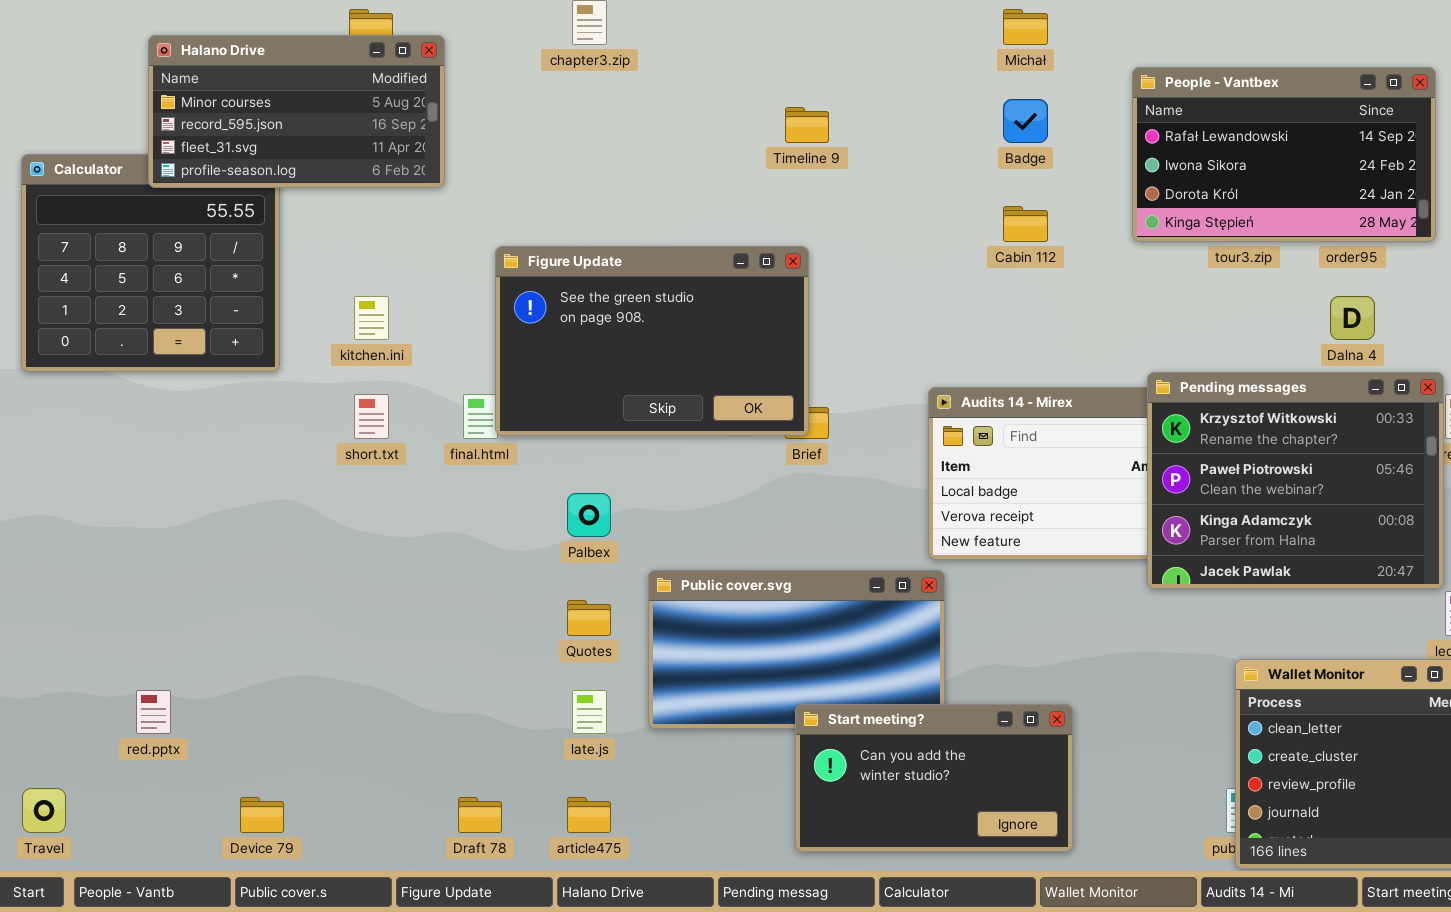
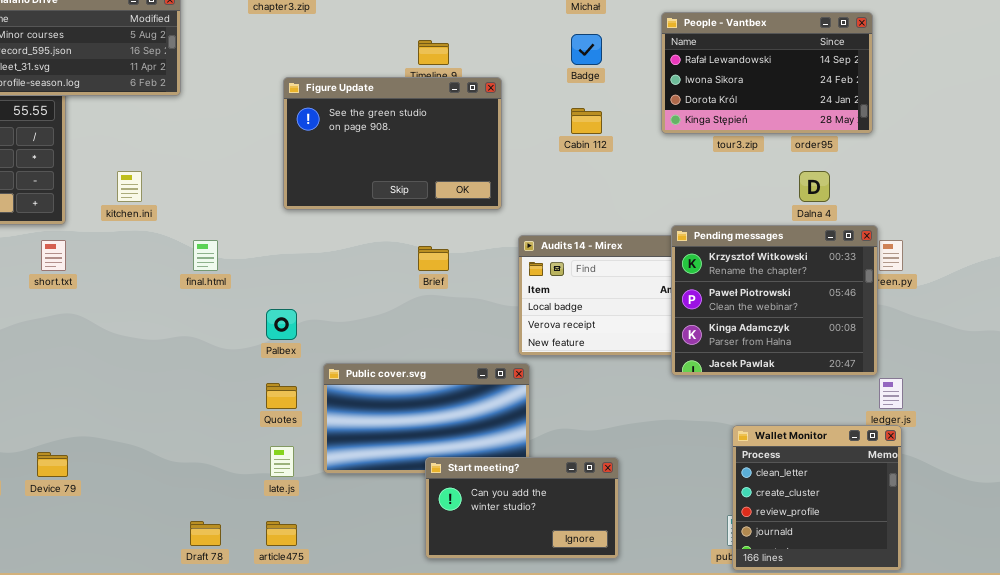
Figure Update: [495,246,809,436] -> [283,77,502,210], moved
short.txt: [354,394,389,439] -> [41,240,66,271], moved
Device 79: [240,797,284,833] -> [37,452,68,477], moved

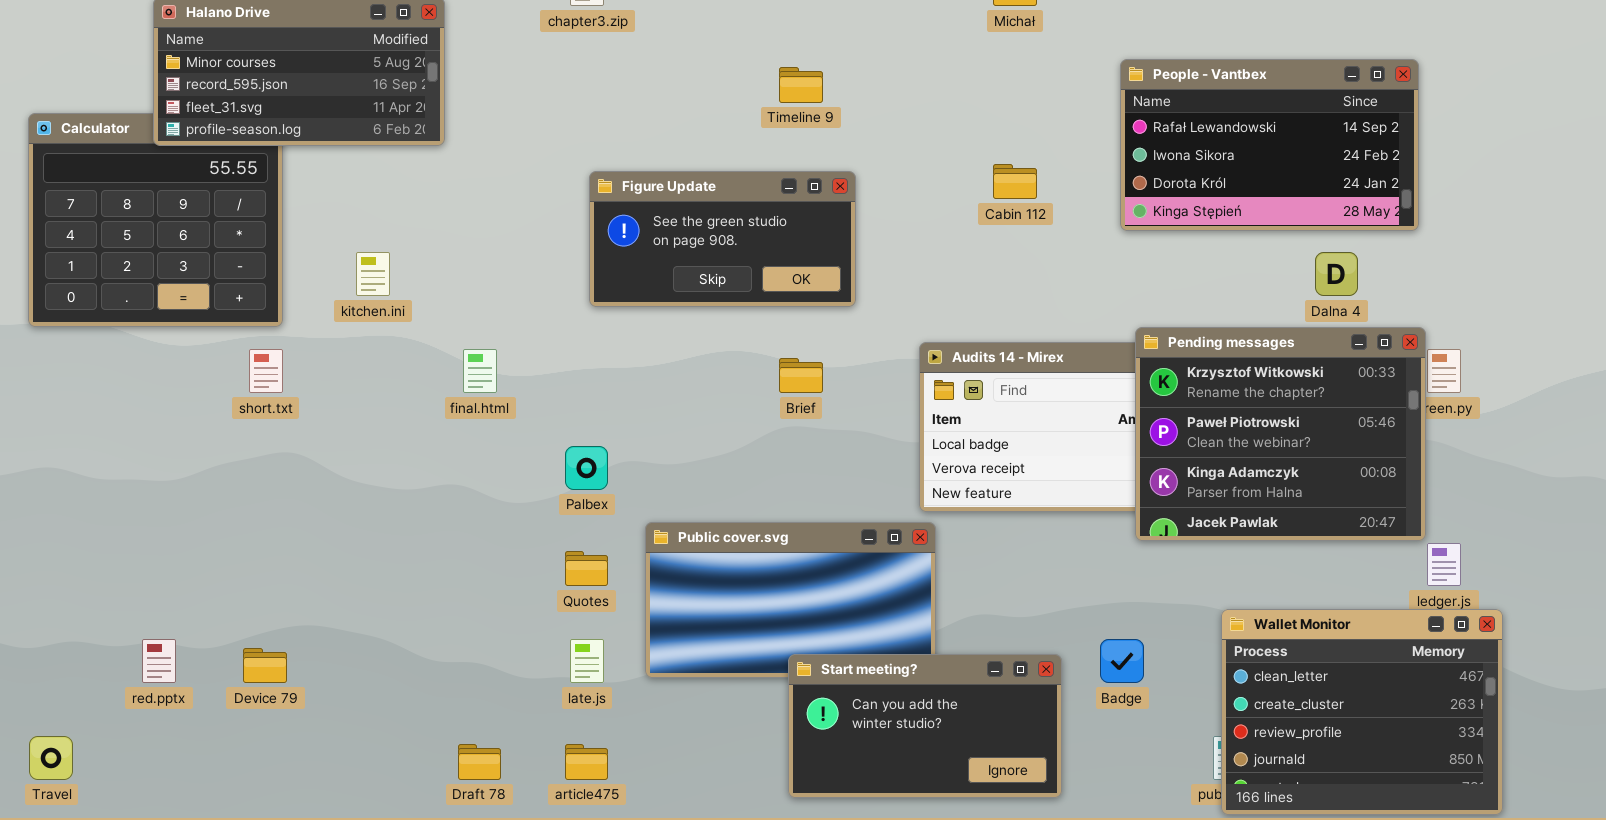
People - Vantbex: [661,12,873,134] -> [1120,59,1419,231], moved
Badge: [571,34,602,65] -> [1100,639,1144,683], moved
Figure Update: [283,77,502,210] -> [589,171,856,307], resized
Wallet Monitor: [732,425,902,571] -> [1221,609,1503,815], resized

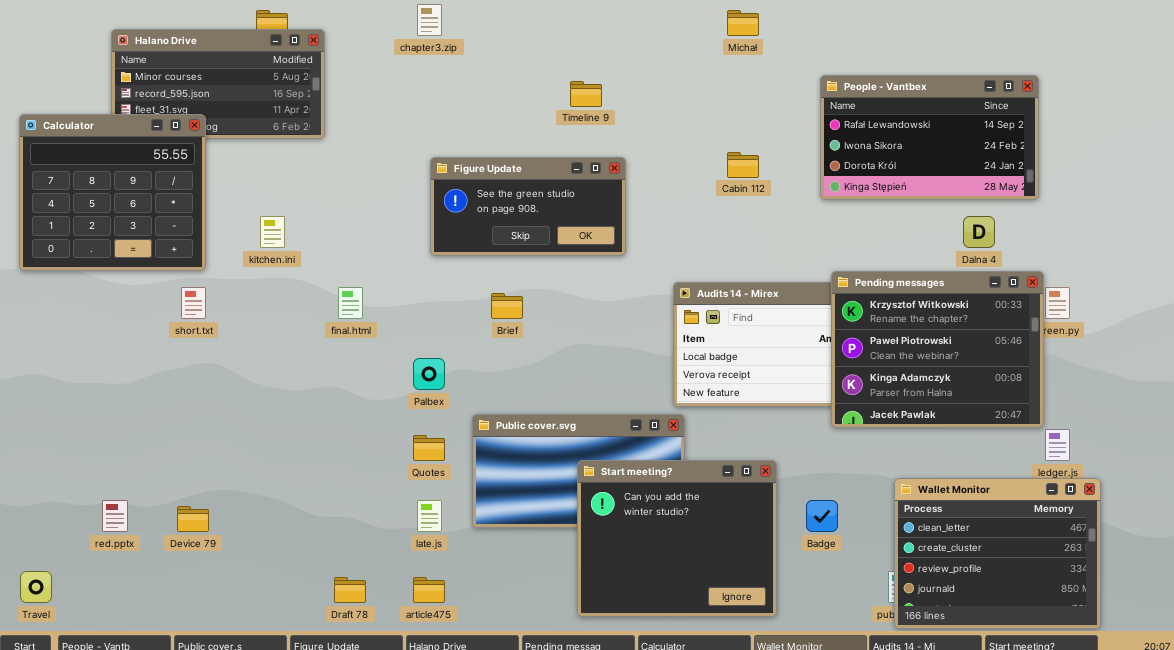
Calculator: [28,113,283,327] -> [19,114,206,271], raised
Brief: [779,358,823,393] -> [491,293,523,319], moved
Start meeting?: [788,654,1062,798] -> [577,460,777,617], resized

